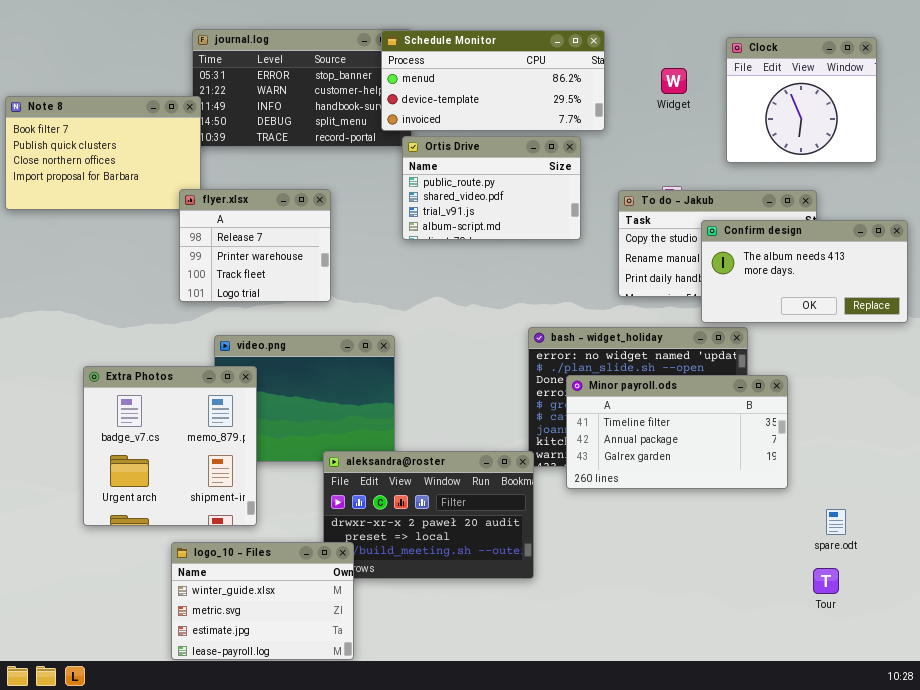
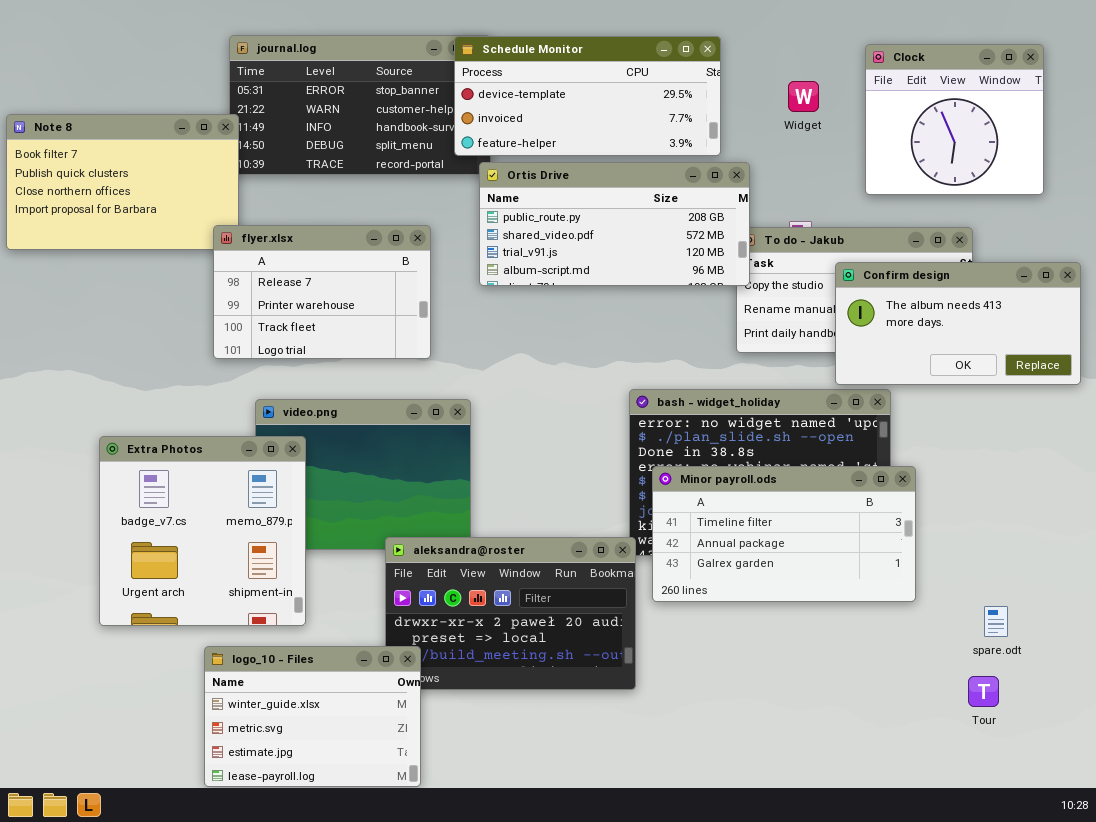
Schedule Monitor: [381,30,605,131] -> [454,36,721,156], scrolled down 1 row
Ortis Drive: [402,136,581,240] -> [479,162,750,286], resized
flyer.xlsx: [179,189,331,302] -> [213,225,431,359], resized
Minor payroll.ods: [566,375,788,489] -> [652,466,916,602], moved

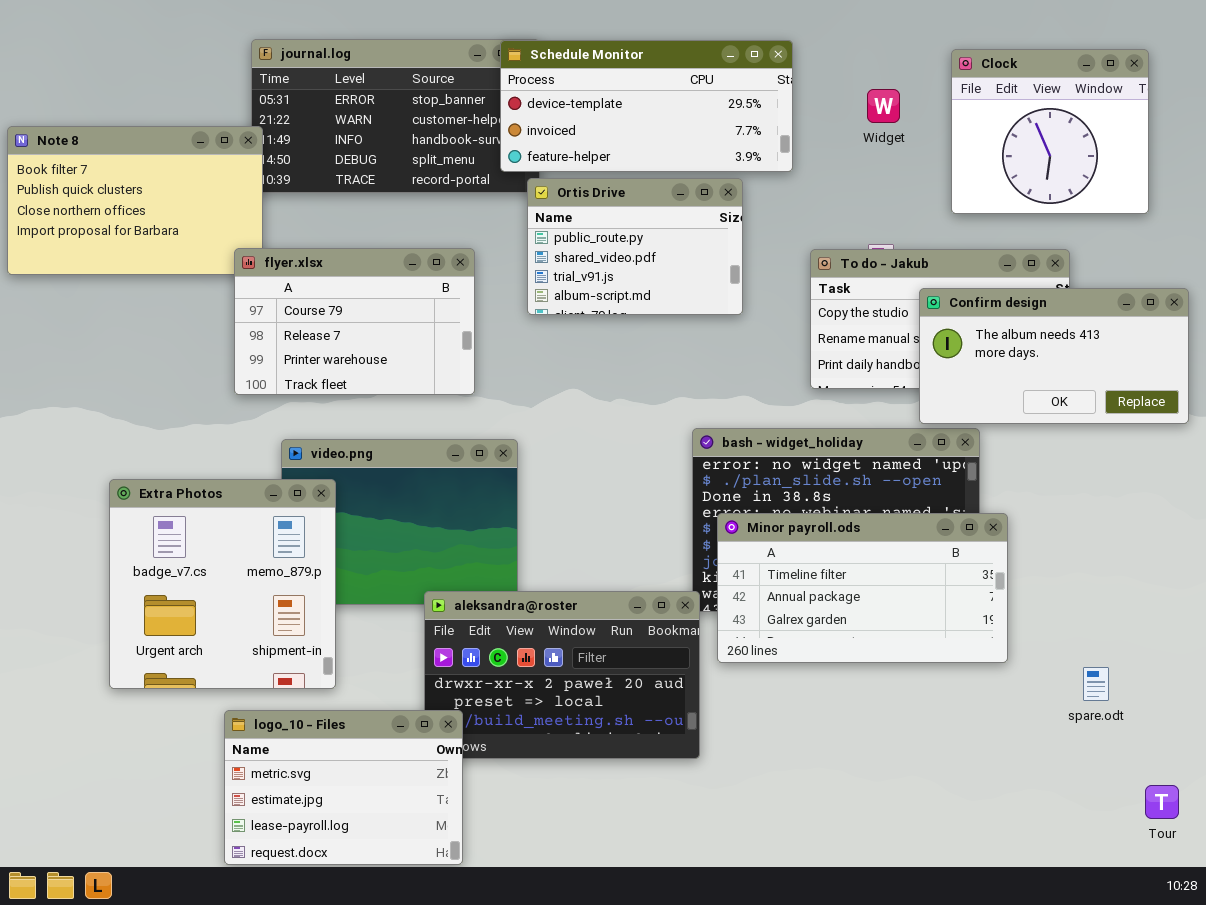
Ortis Drive: [479,162,750,286] -> [527,178,743,315], resized
flyer.xlsx: [213,225,431,359] -> [234,248,475,395], scrolled up 1 row
logo_10 - Files: [204,646,421,787] -> [224,710,463,865], scrolled down 1 row
Tour: [968,676,999,707] -> [1145,785,1179,819], moved

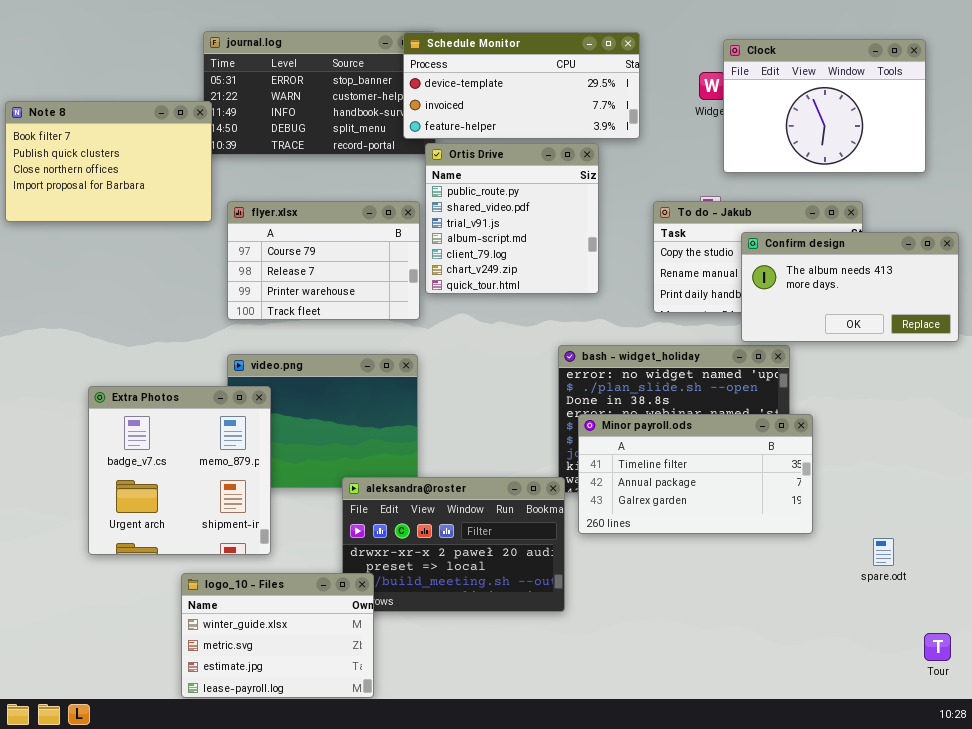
Clock: [951,49,1149,214] -> [723,39,926,173], resized
Ortis Drive: [527,178,743,315] -> [425,143,599,294], resized
flyer.xlsx: [234,248,475,395] -> [227,201,420,320], moved
logo_10 - Files: [224,710,463,865] -> [181,573,374,698], scrolled up 1 row

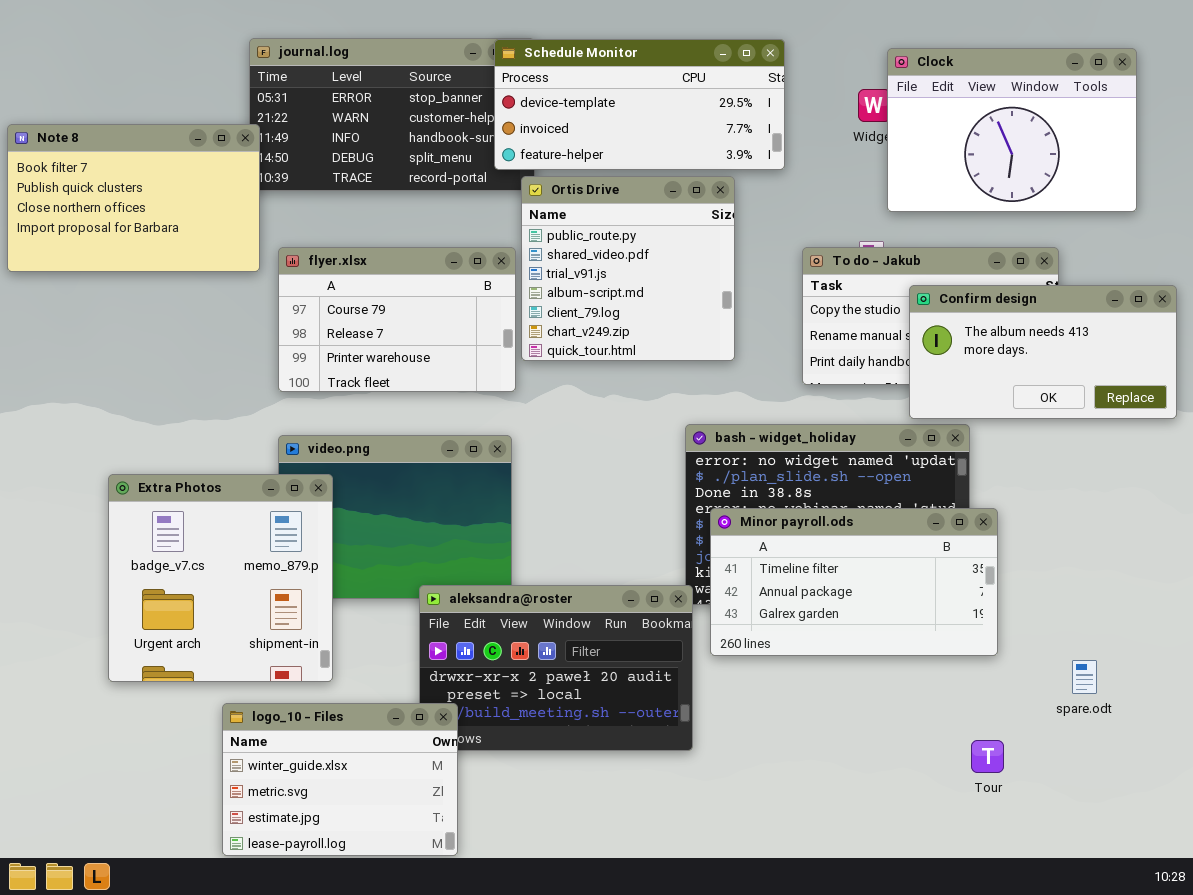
Tour: [924,633,951,661] -> [971,740,1004,773], moved

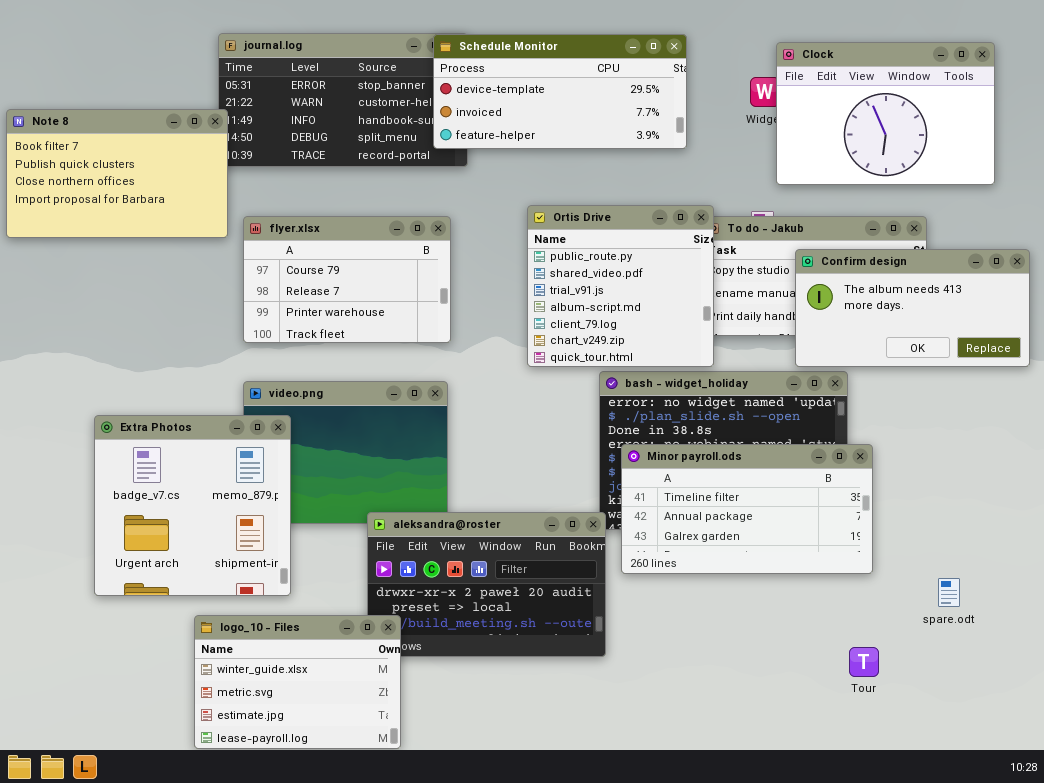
Ortis Drive: [521,176,735,361] -> [527,205,714,367], moved

